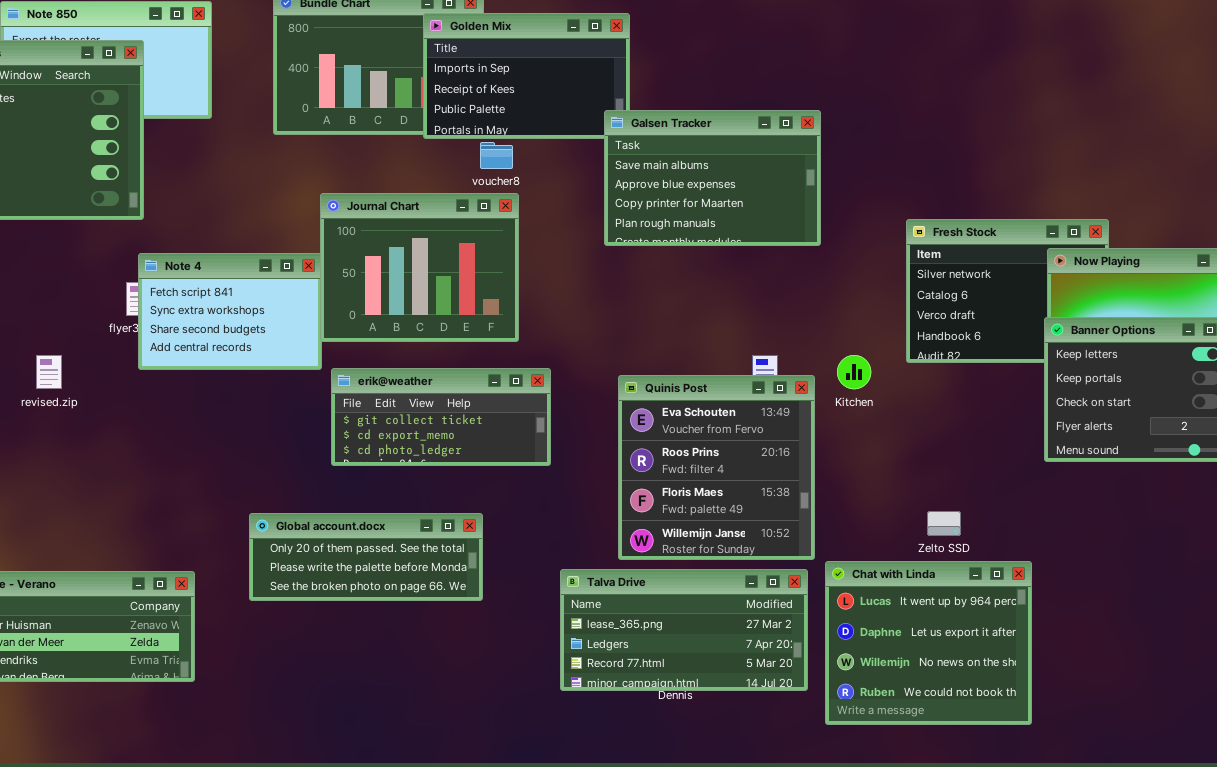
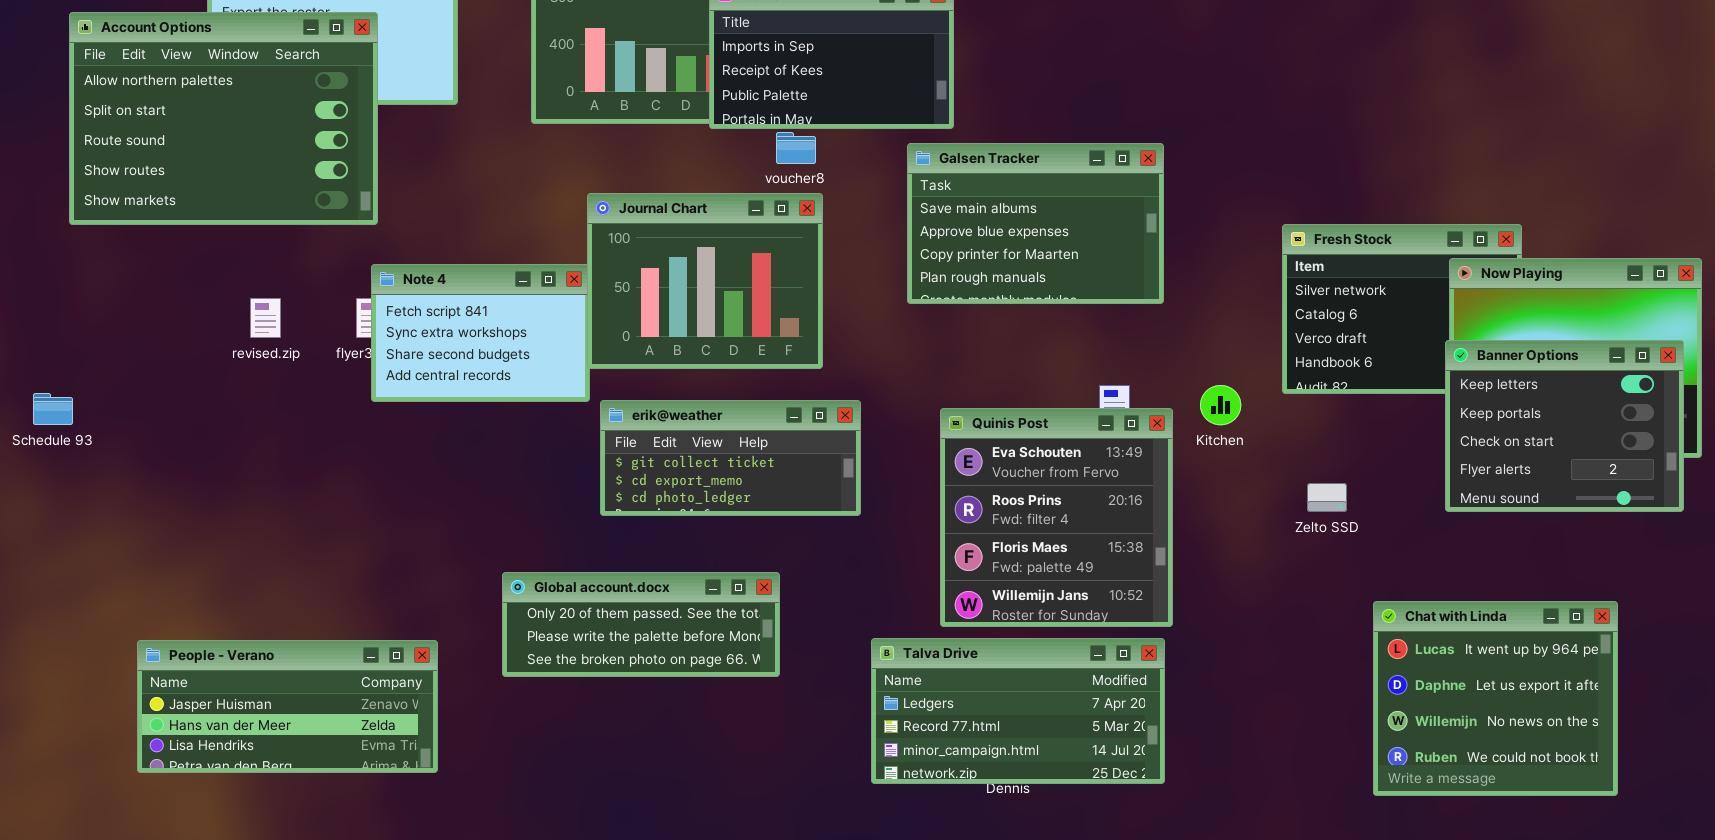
Galsen Tracker: [604,110,821,246] -> [907,143,1164,304], moved
revised.zip: [36,355,62,389] -> [250,298,281,338], moved
Zelto SSD: [927,511,961,536] -> [1307,483,1347,512], moved
Chat with Linda: [825,561,1032,725] -> [1373,601,1618,796], moved
Talva Drive: [560,569,808,691] -> [871,638,1165,784], scrolled down 1 row

